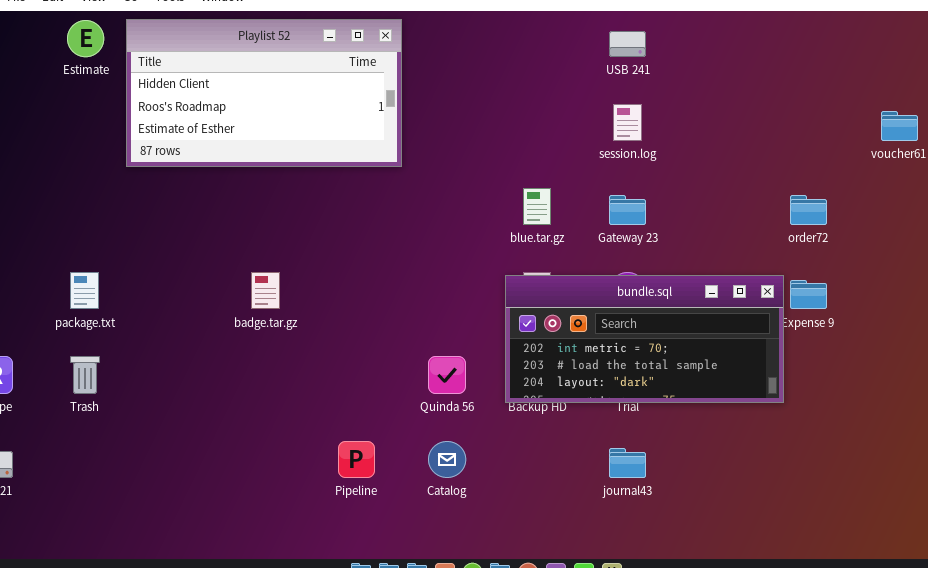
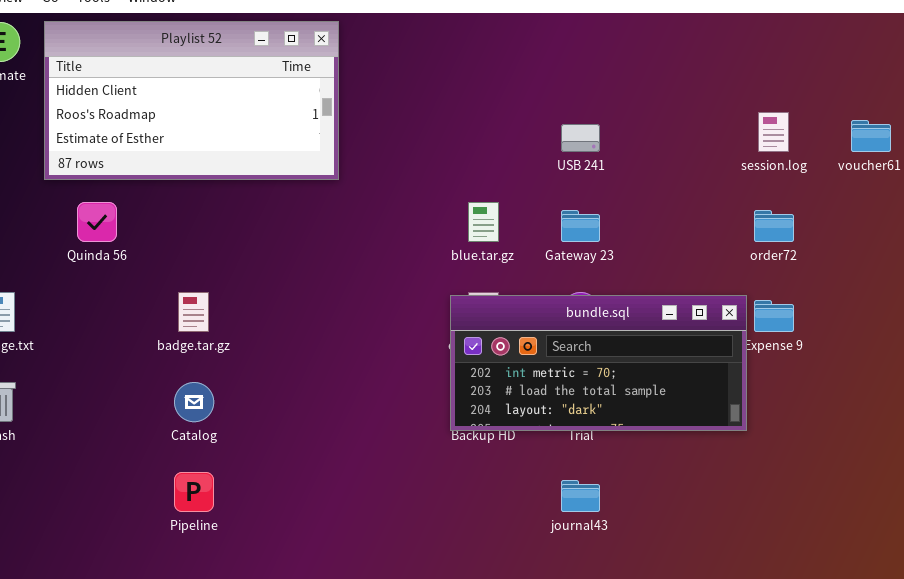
USB 241: [609,31,646,57] -> [561,124,600,152], moved
session.log: [613,104,642,141] -> [758,112,789,152], moved
Quinda 56: [428,356,466,394] -> [77,202,117,242], moved
Pipeline: [338,441,375,478] -> [174,472,214,512], moved
Catalog: [428,441,466,478] -> [174,382,214,422], moved

